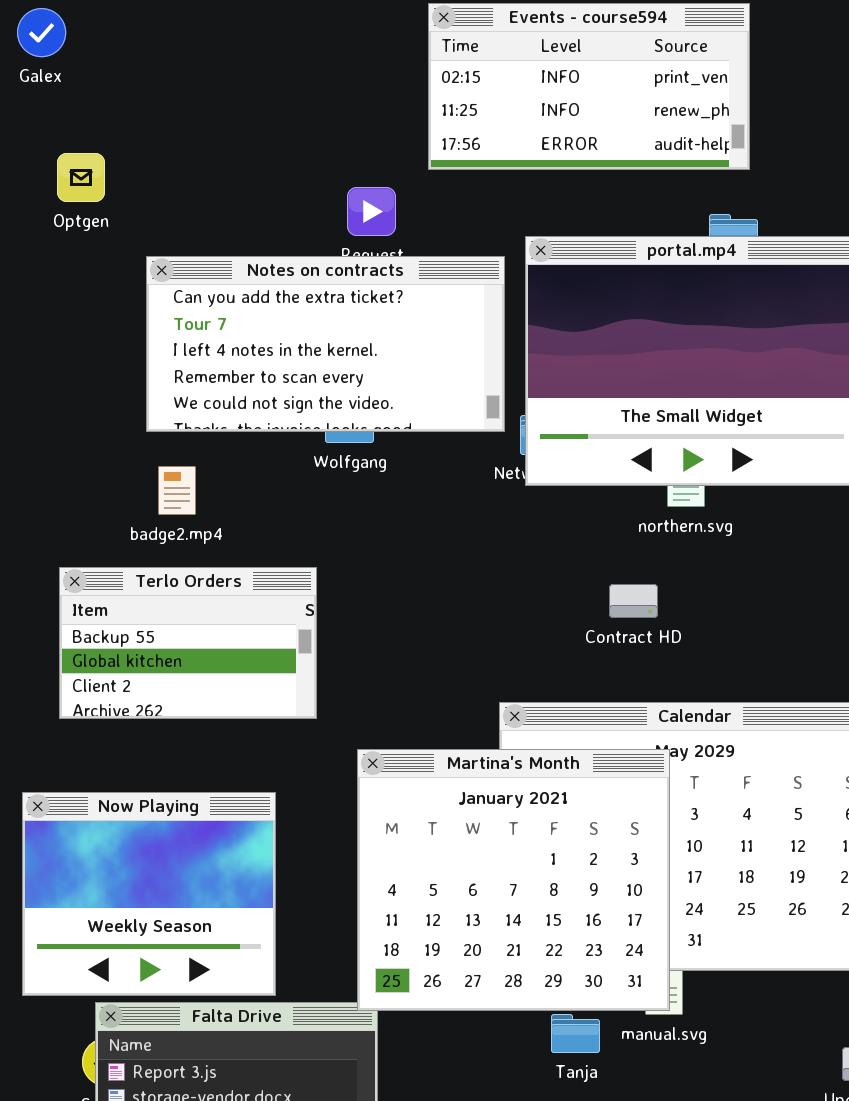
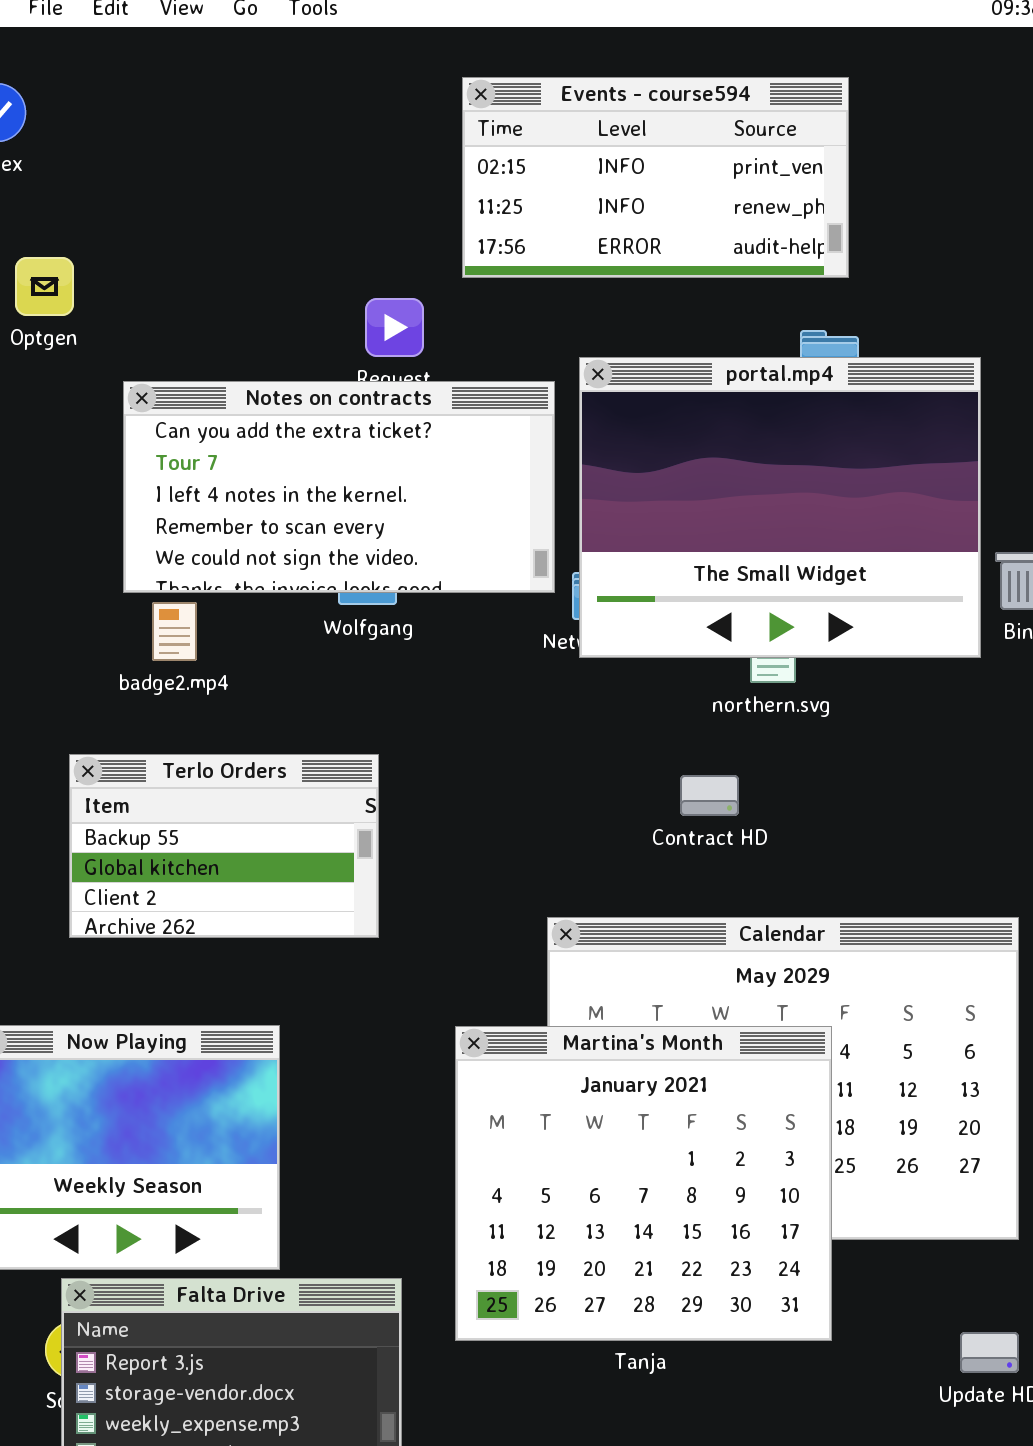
badge2.mp4: [158,466,196,515] -> [152,602,197,661], moved
Terlo Orders: [59,567,317,719] -> [69,754,379,938], moved
Martina's Month: [357,749,670,1011] -> [455,1026,832,1341], moved

